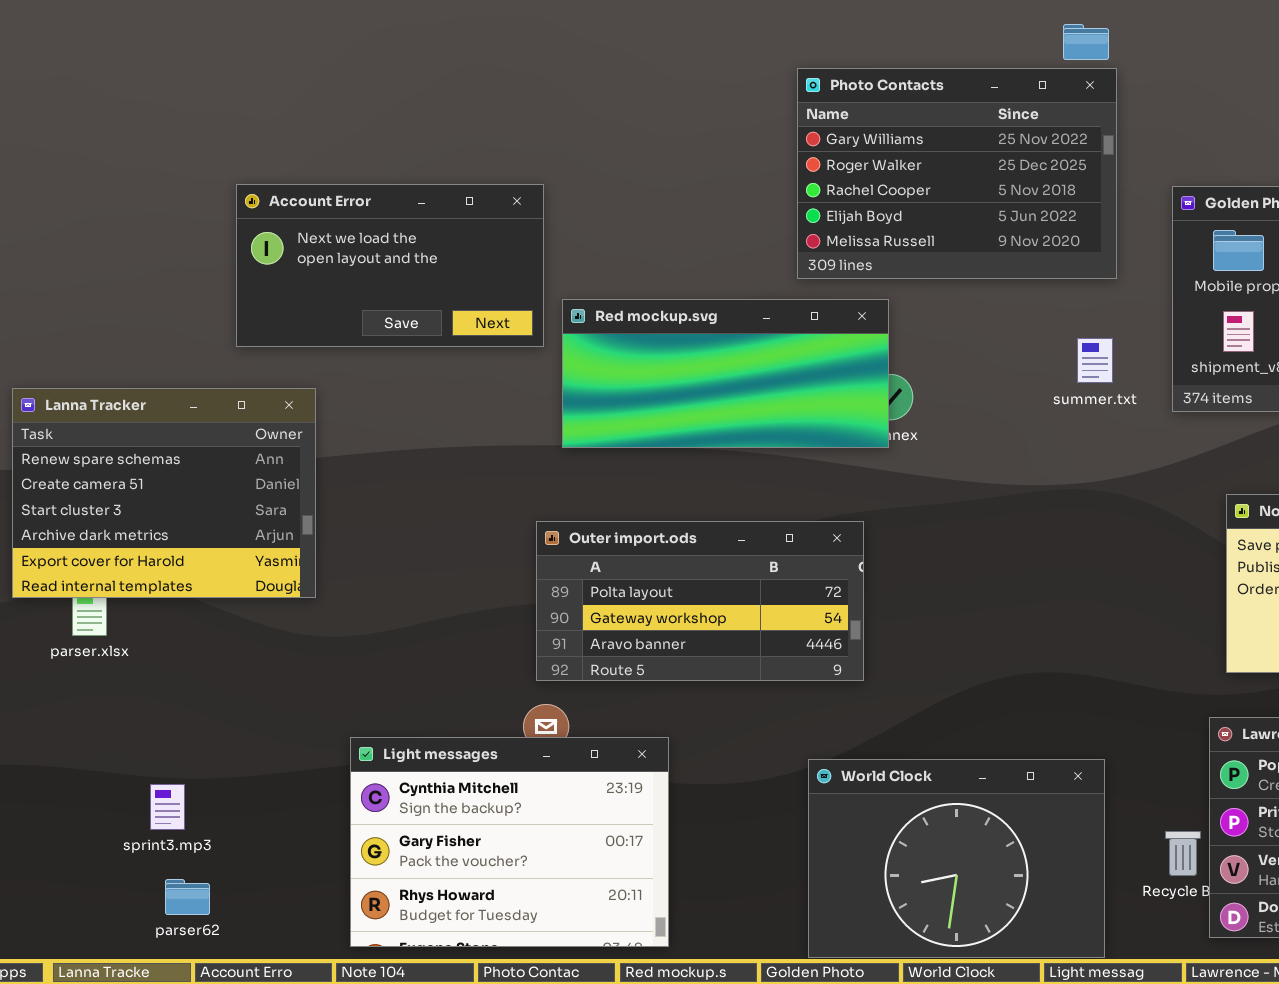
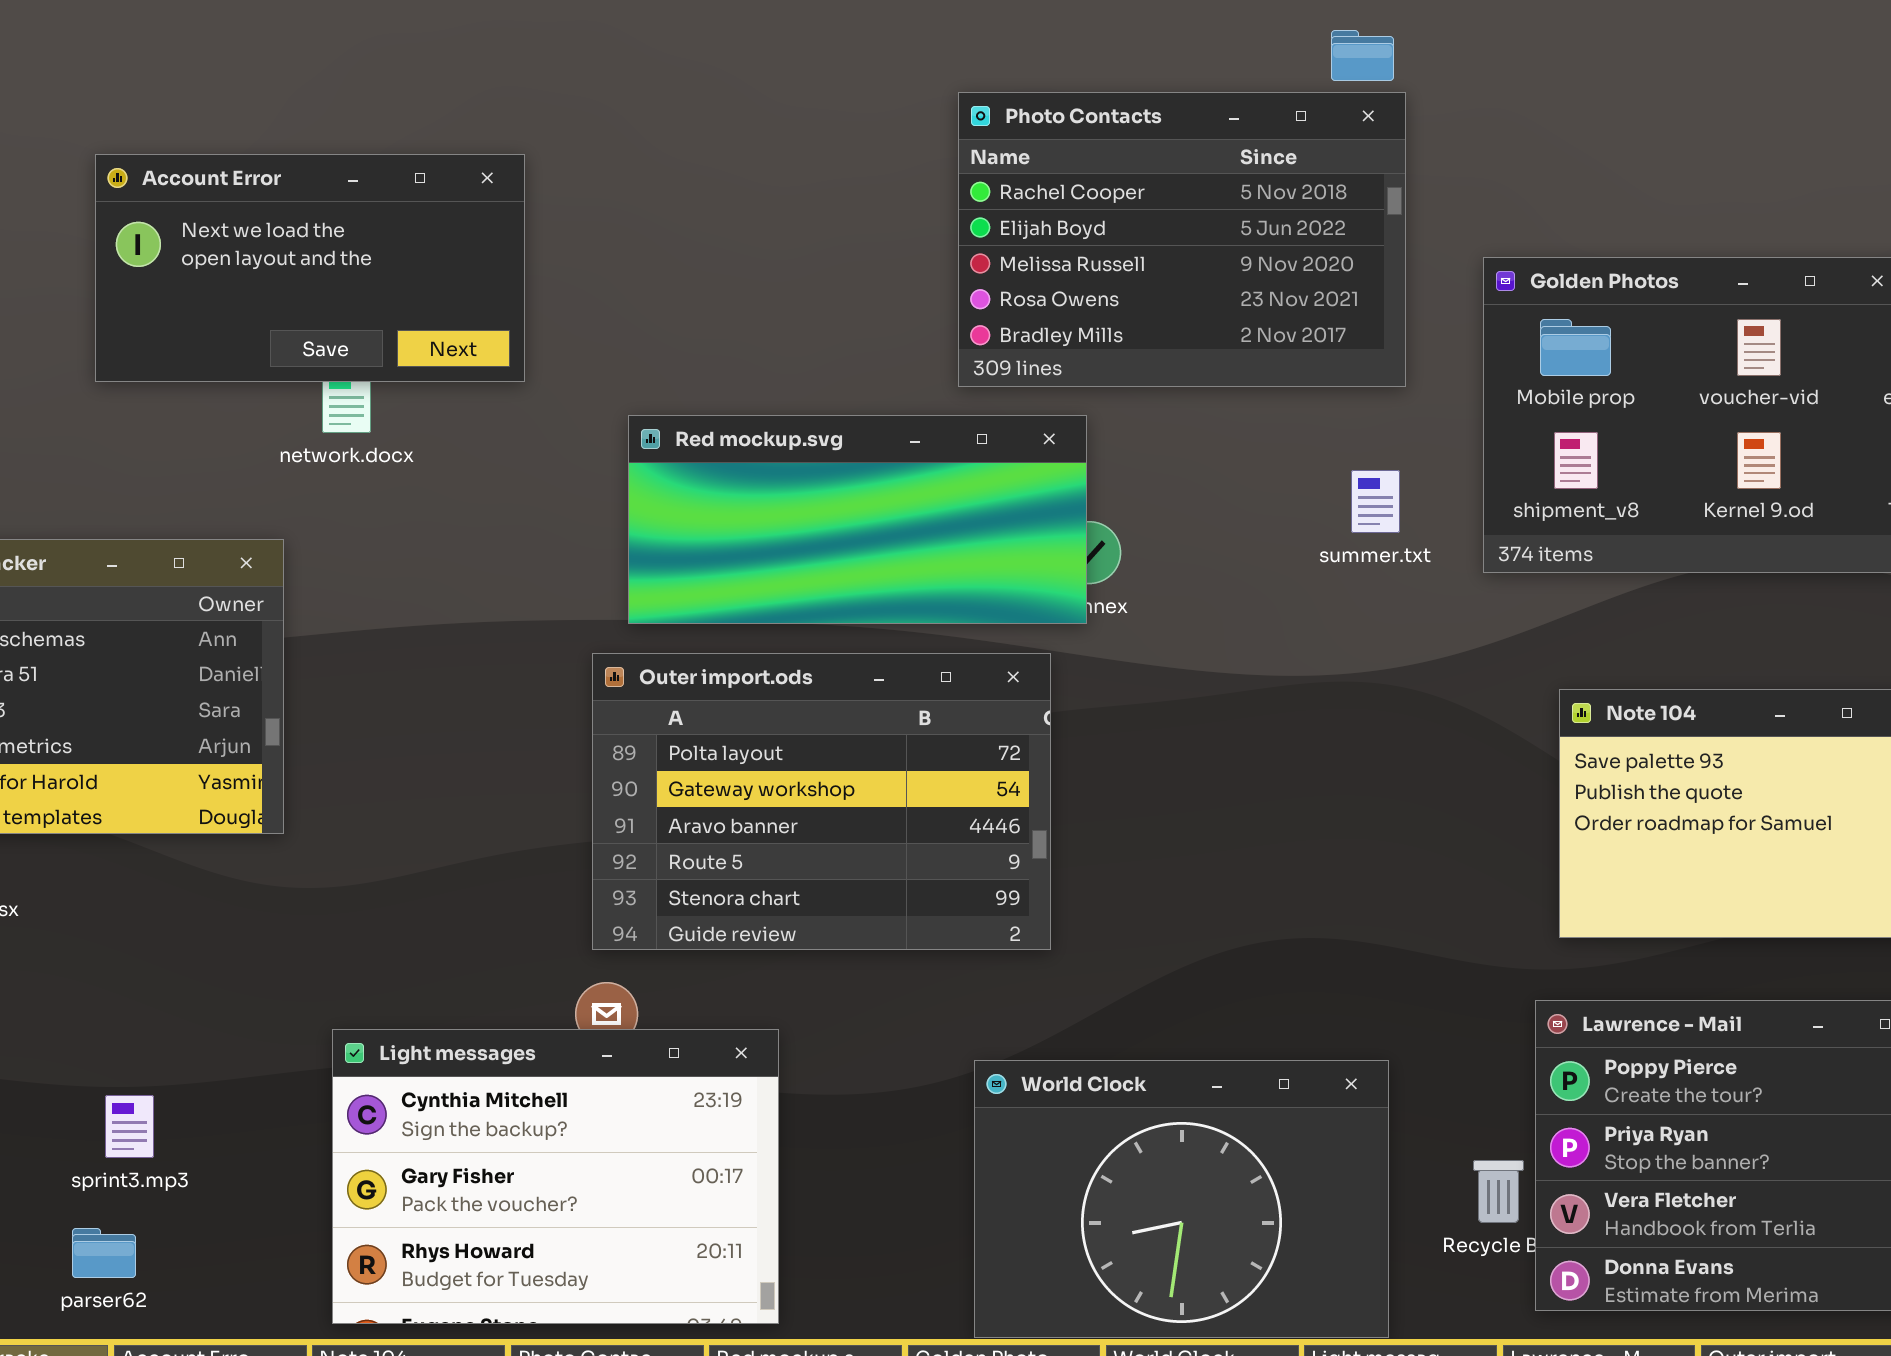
Photo Contacts: [797,68,1117,279] -> [958,92,1406,387], scrolled down 2 rows
Account Error: [236,184,544,347] -> [95,154,525,382], moved
Outer import.ods: [536,521,864,681] -> [592,653,1051,950], resized
sprint3.mp3: [150,784,185,830] -> [105,1095,154,1158], moved

